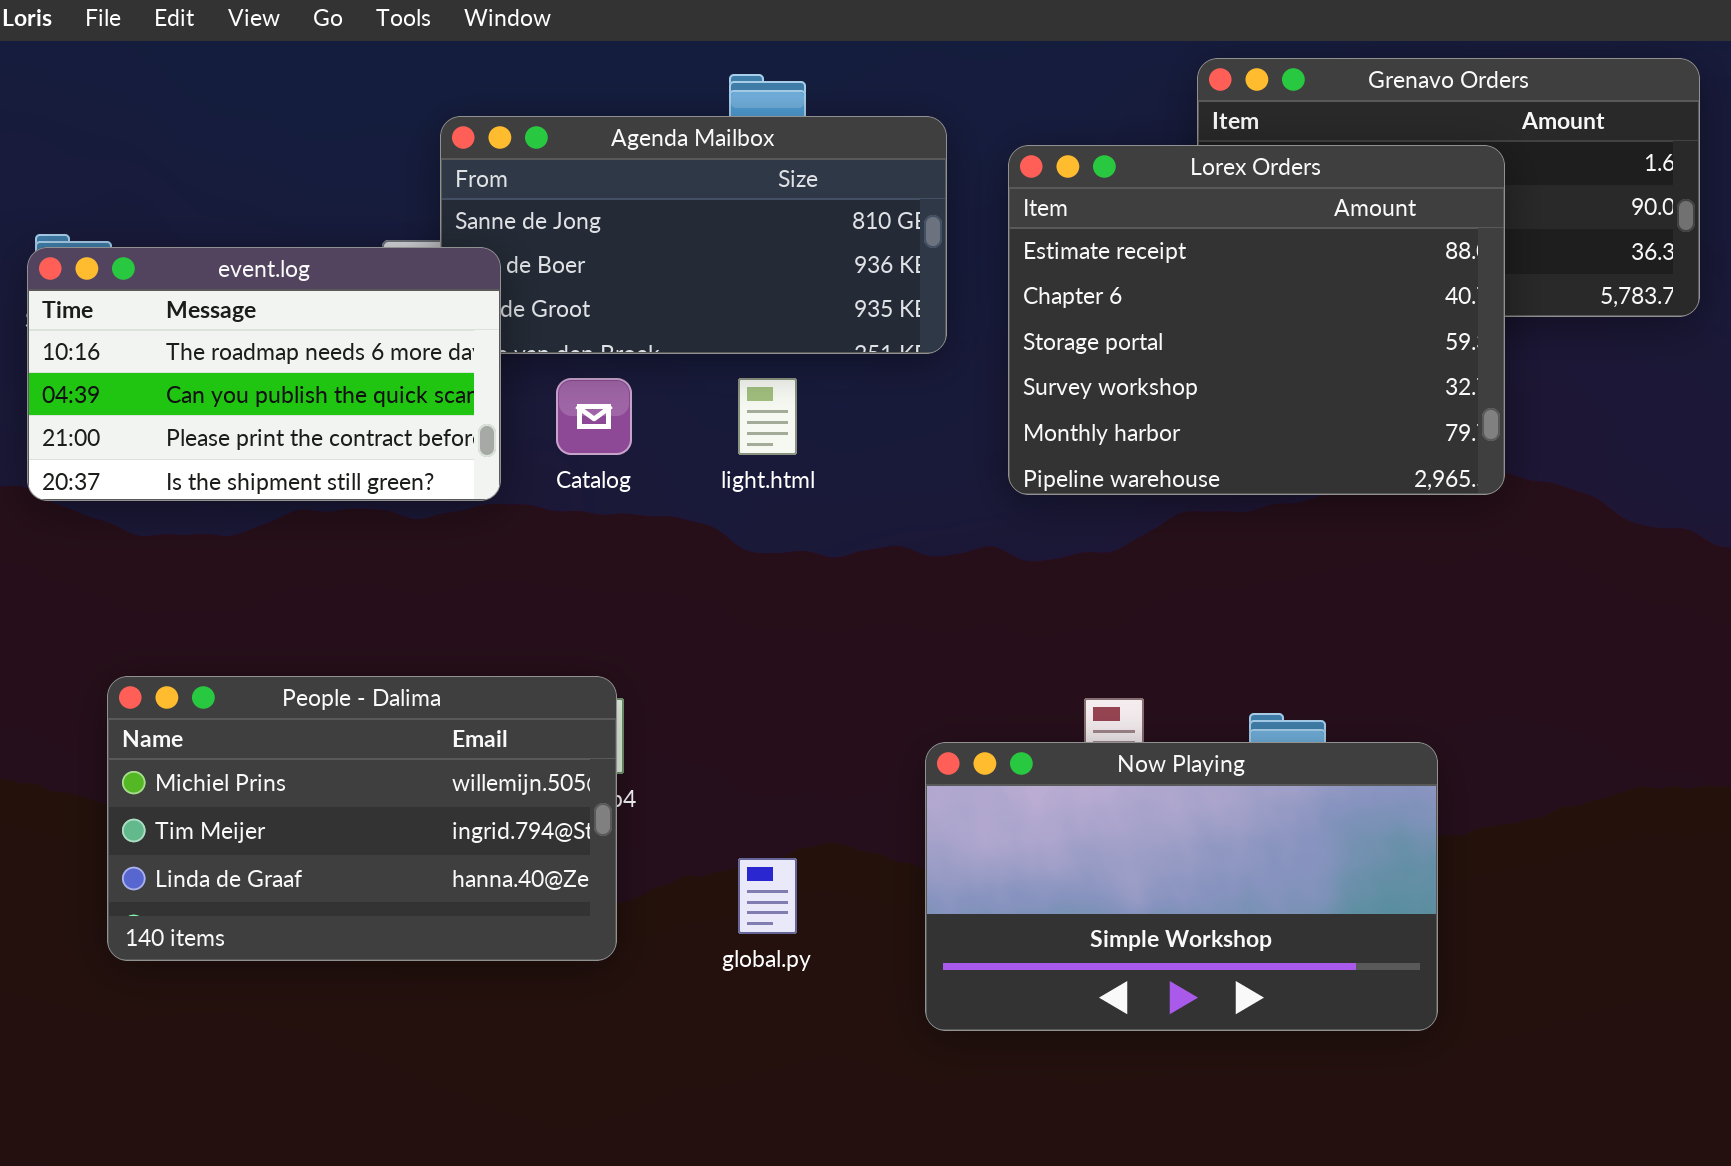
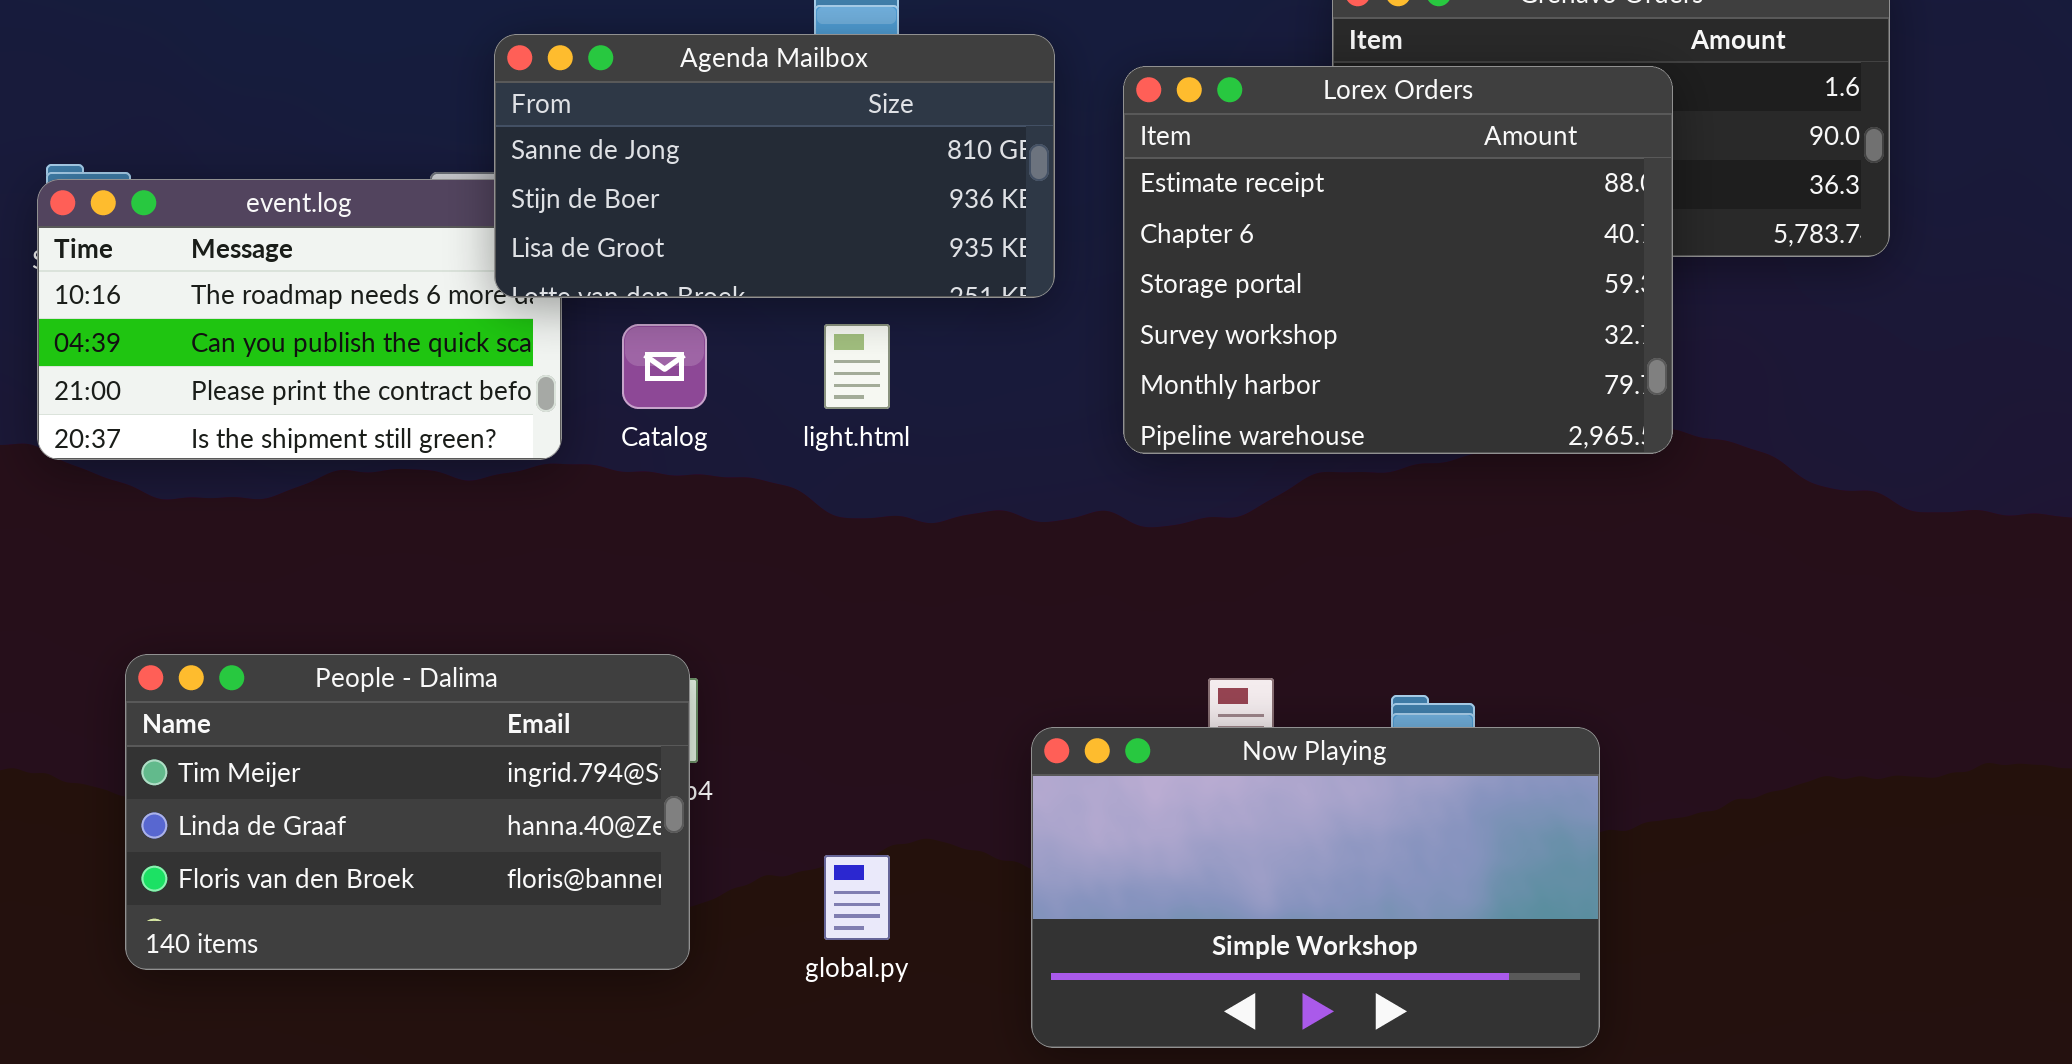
Agenda Mailbox: [440,116,947,354] -> [494,34,1055,298], raised
People - Dalima: [107,676,617,961] -> [125,654,690,970], scrolled down 1 row

